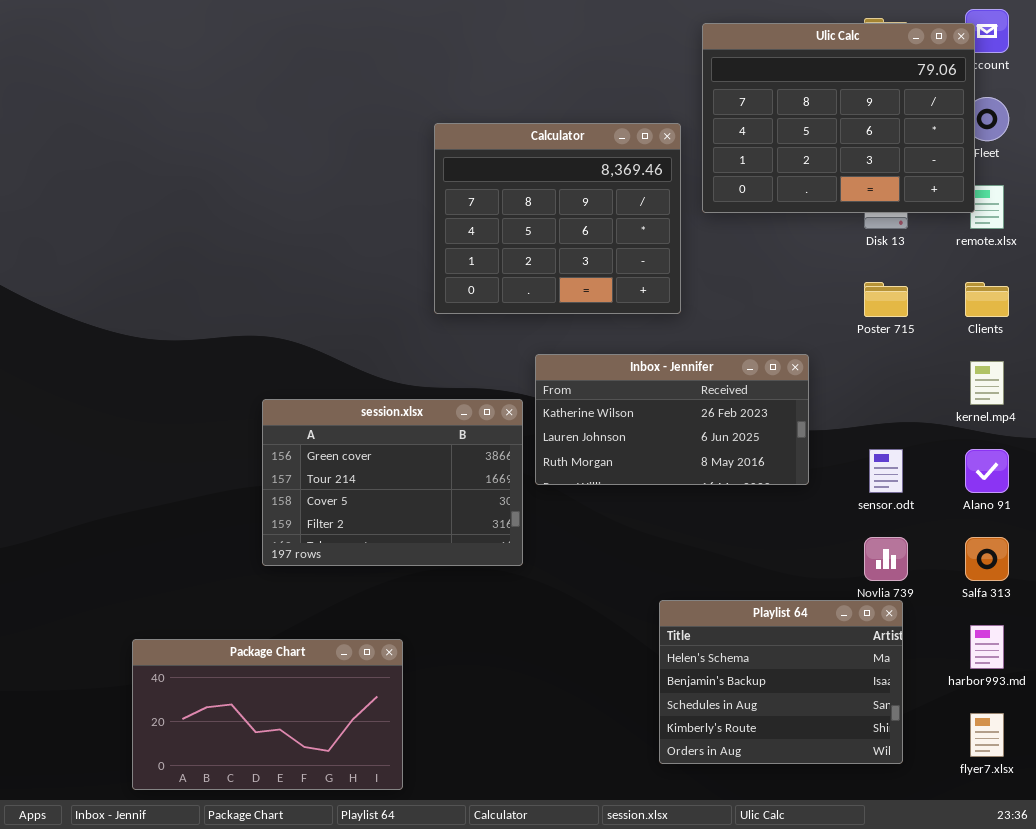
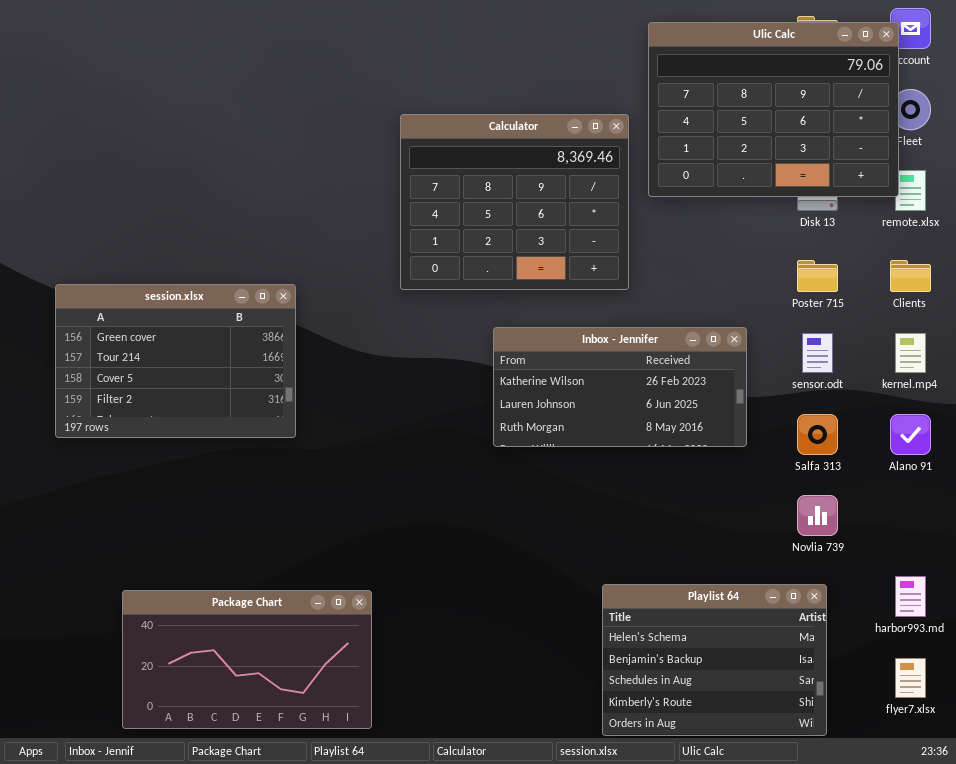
session.xlsx: [262,399,523,566] -> [55,284,296,438], moved
sensor.odt: [869,449,903,493] -> [802,333,833,373], moved
Salfa 313: [965,537,1009,581] -> [797,414,838,455], moved
Playlist 64: [659,600,903,764] -> [602,584,827,736], moved

